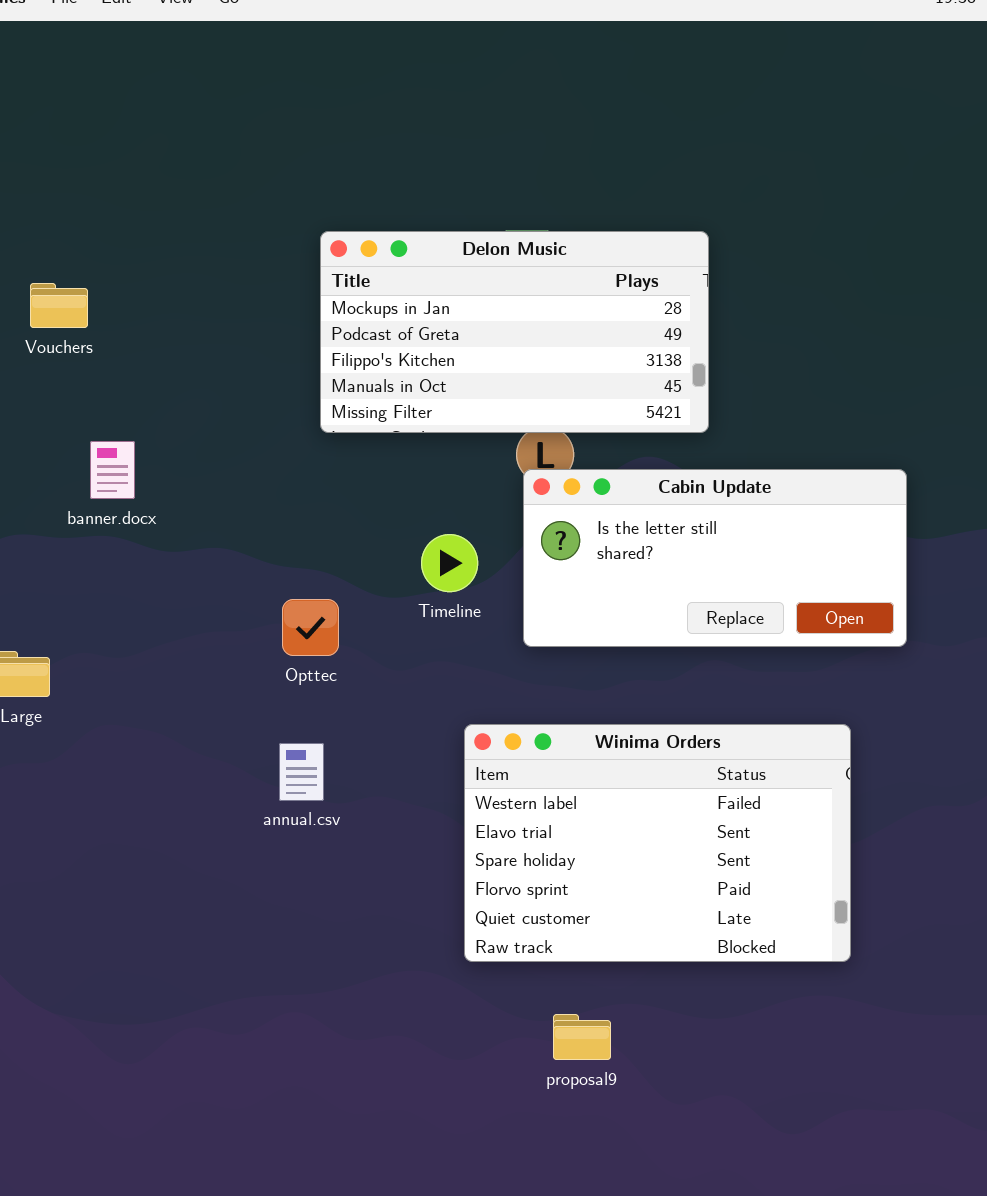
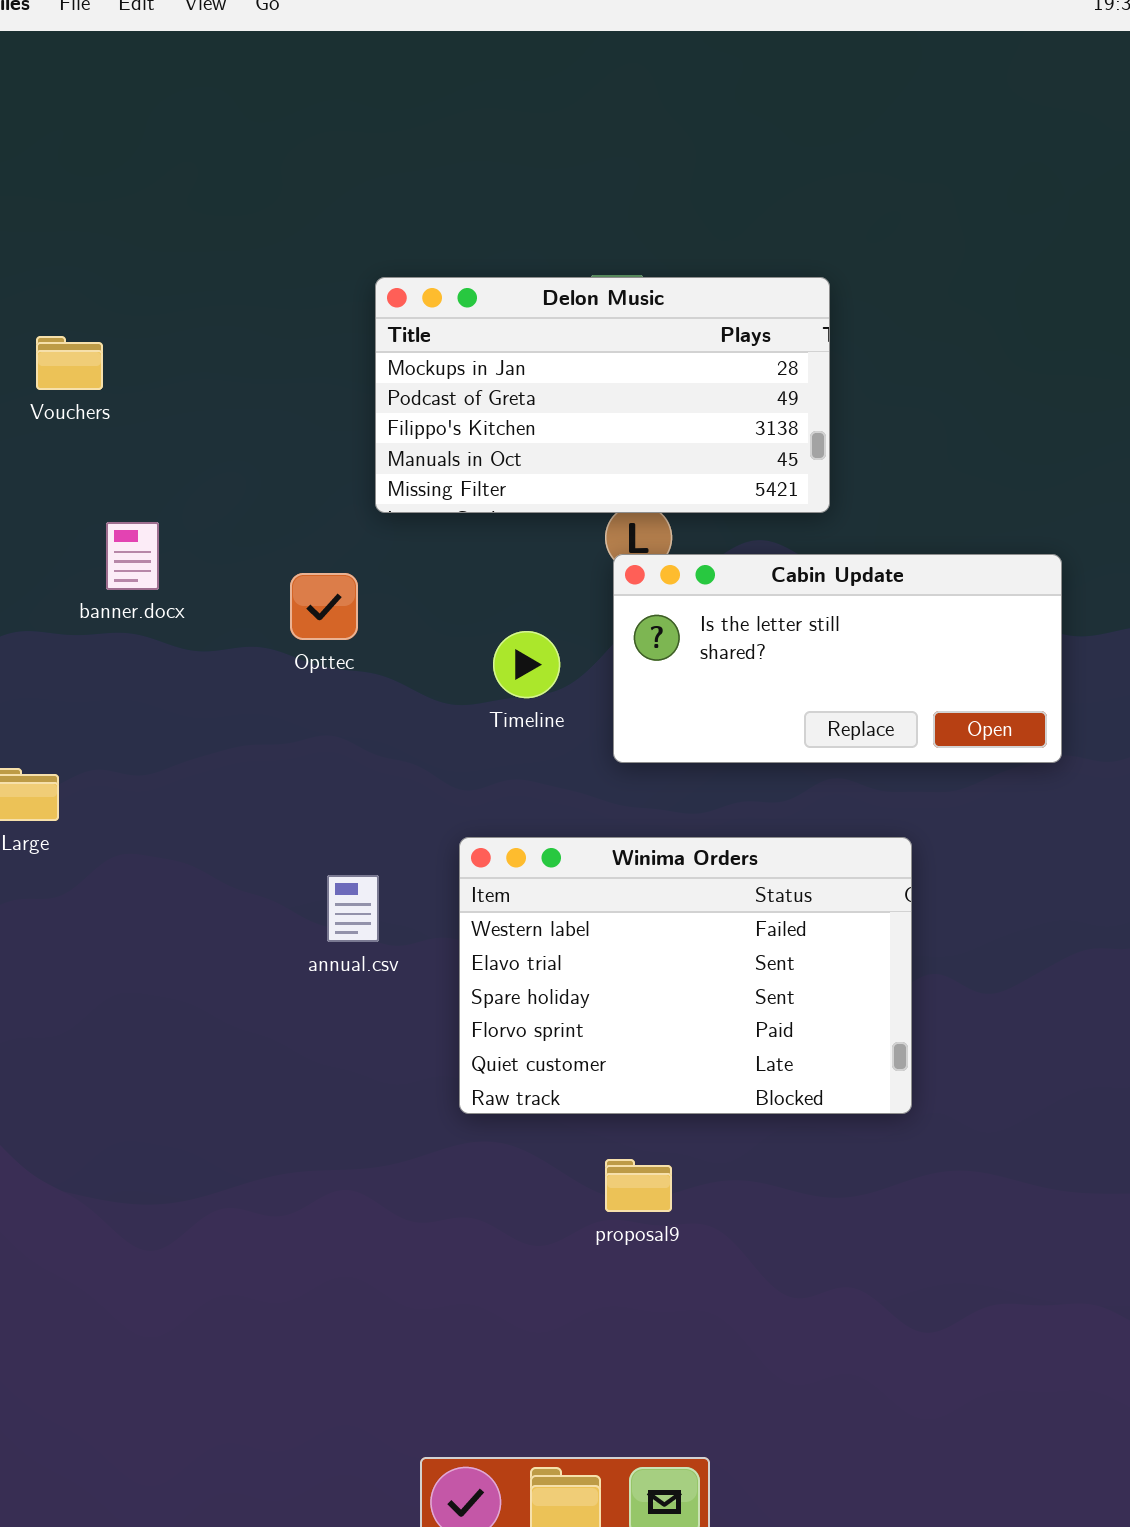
Opttec: [282,599,339,656] -> [290,573,358,640], moved
Winima Orders: [464,724,851,962] -> [459,837,912,1114], moved
proposal9: [553,1014,611,1060] -> [605,1159,672,1212], moved

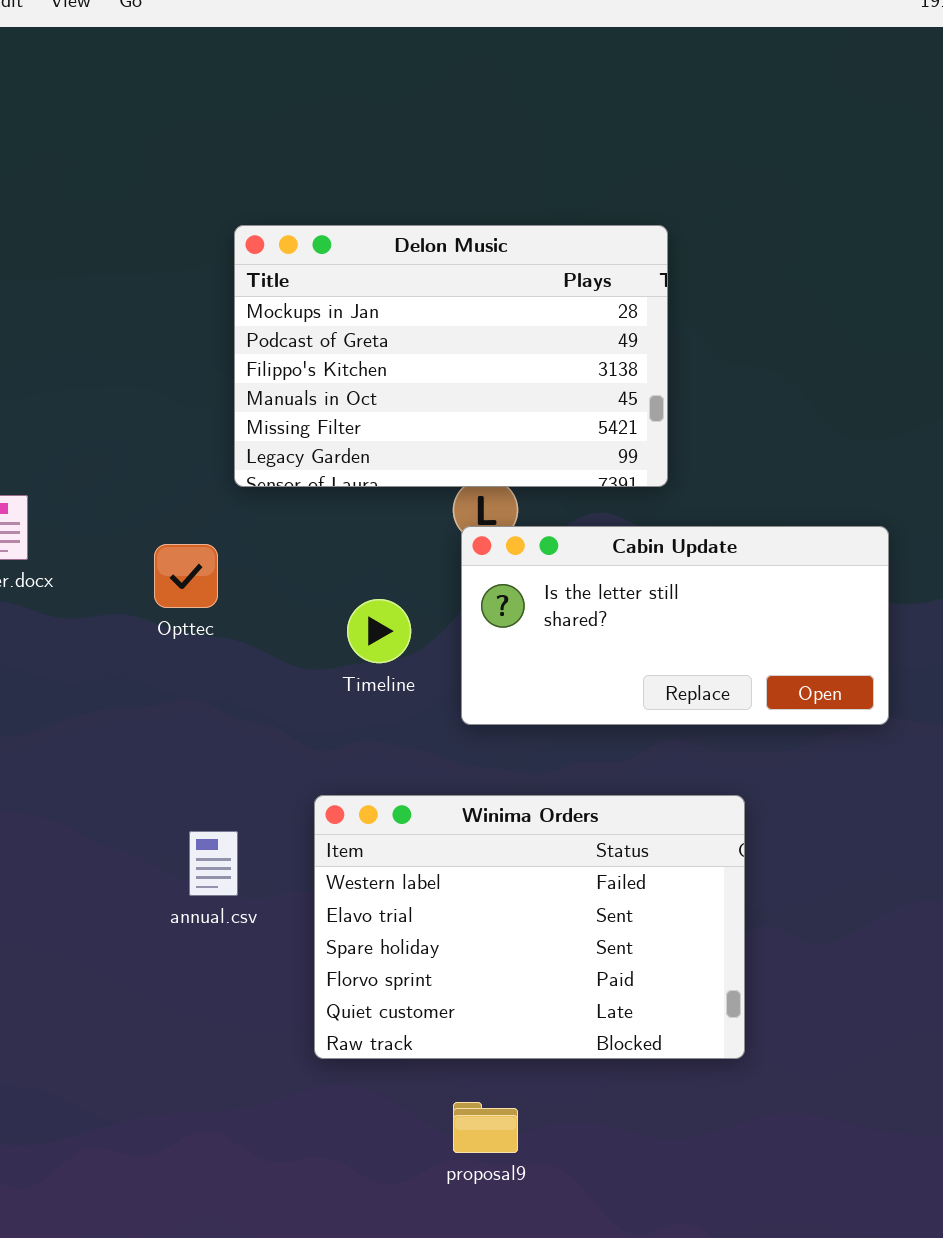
Delon Music: [375,277,830,513] -> [234,225,668,487], resized

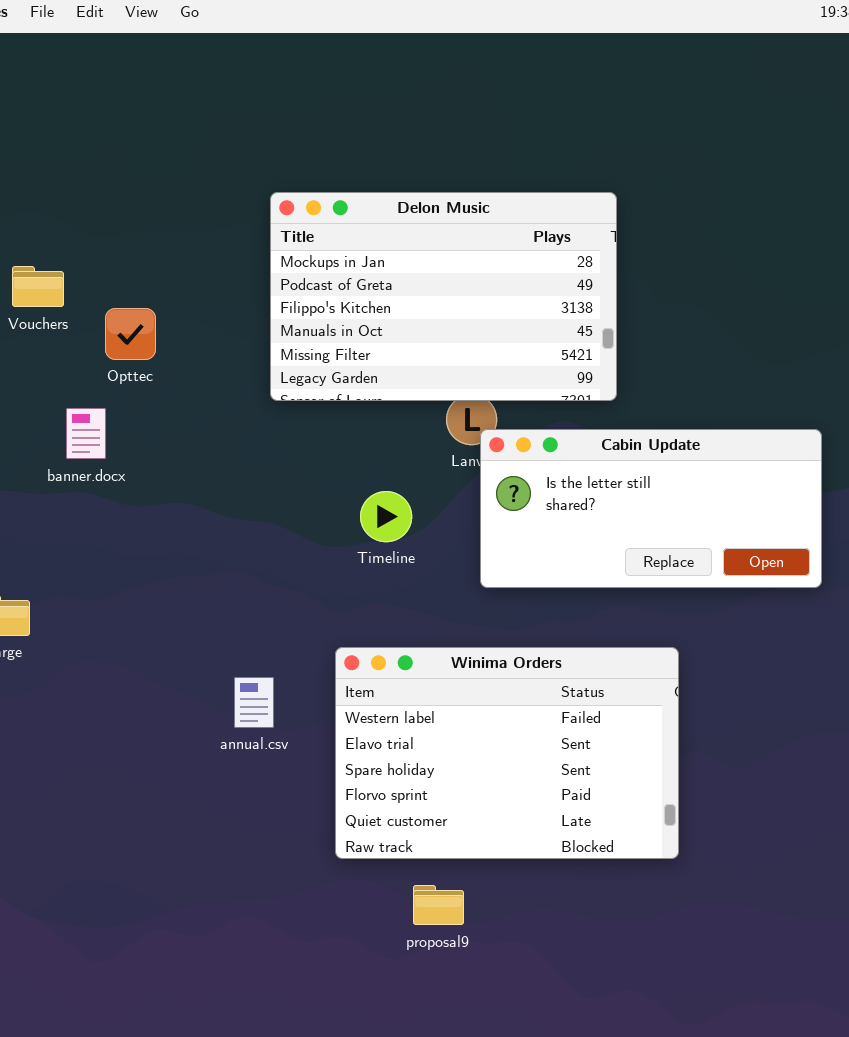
Cabin Update: [461,526,889,725] -> [480,429,822,588], moved
Opttec: [154,544,218,608] -> [105,308,156,360], moved
proposal9: [453,1102,518,1153] -> [413,885,464,925], moved

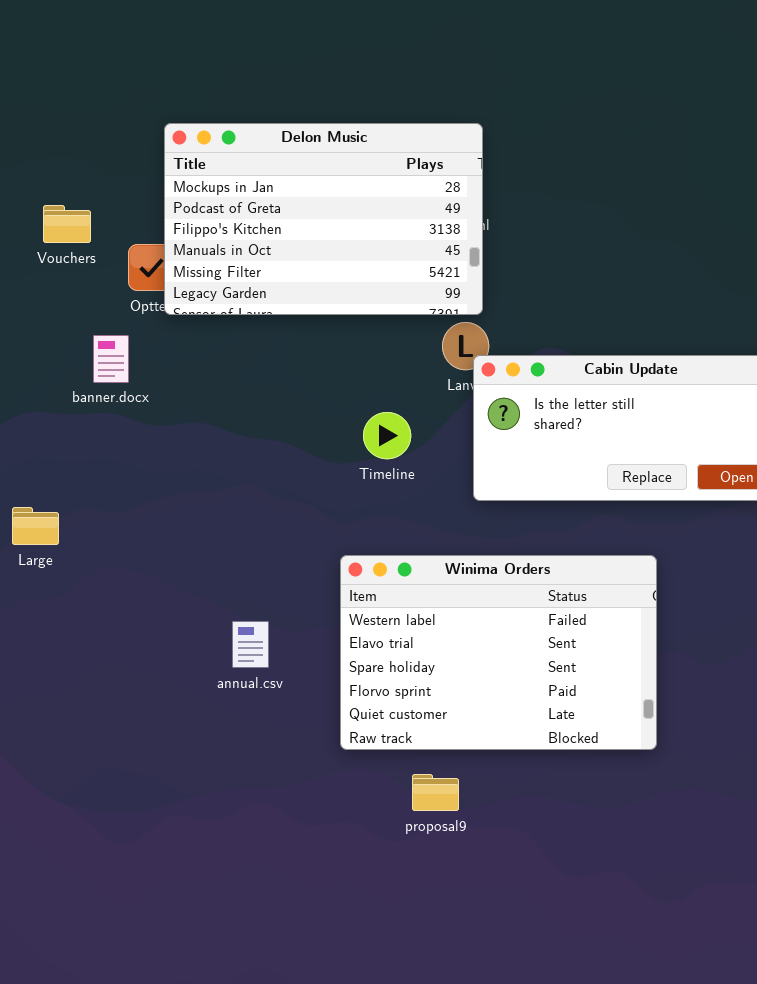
Delon Music: [270,192,617,401] -> [164,123,483,315], moved
annual.csv: [234,677,274,728] -> [232,621,269,668], moved

